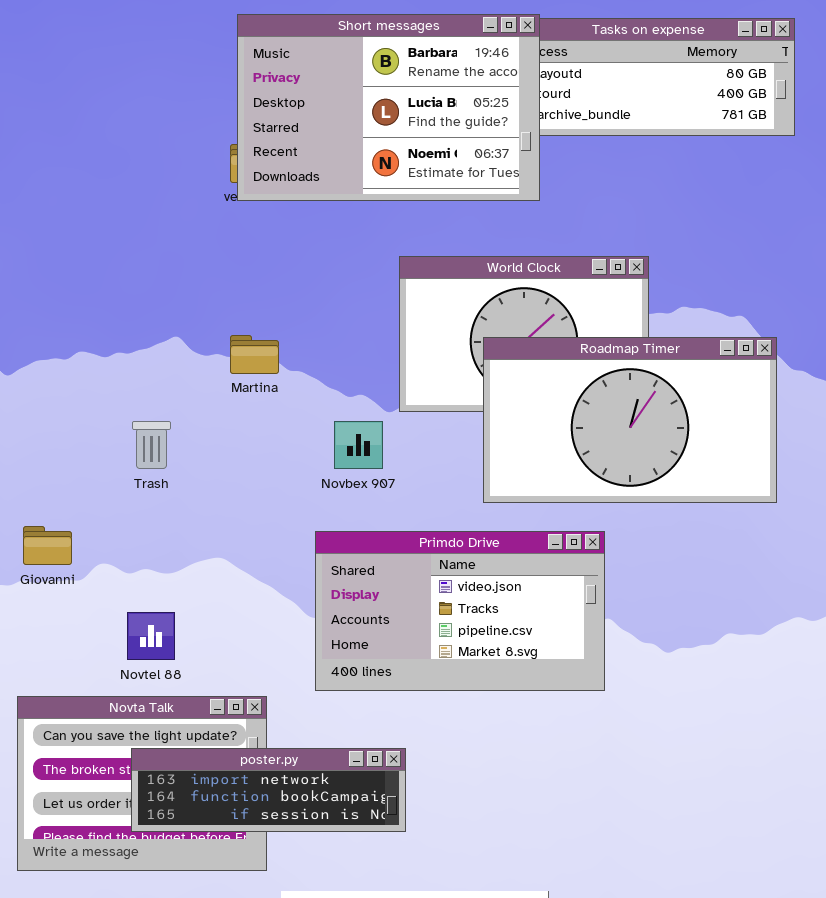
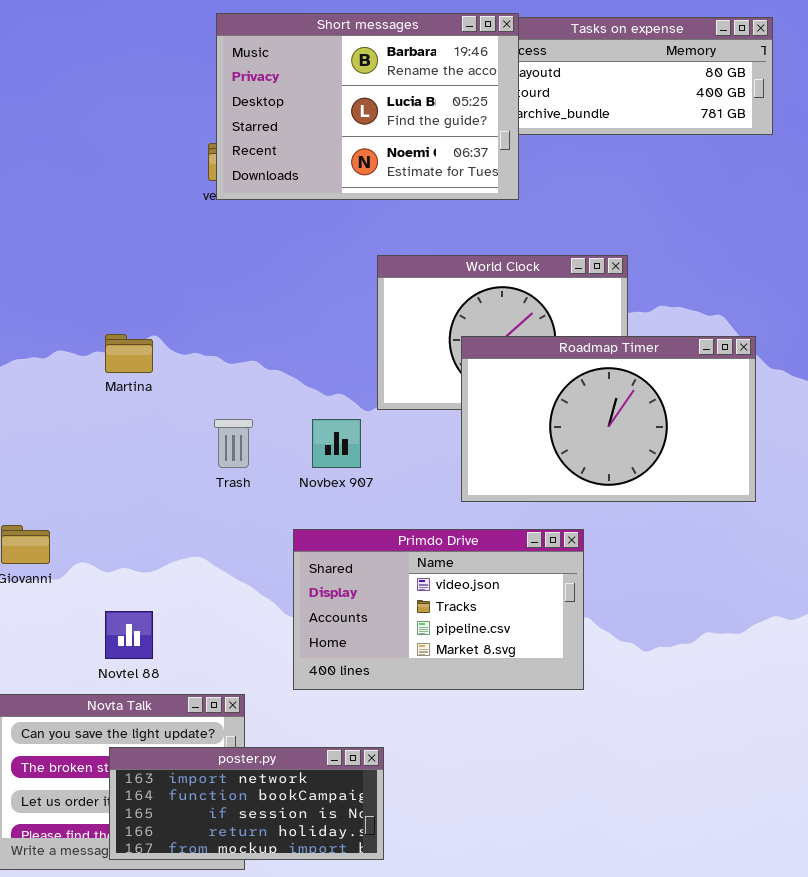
Martina: [230,335,279,374] -> [105,334,153,373], moved
Trash: [132,421,171,469] -> [214,419,253,468], moved
poster.py: [131,748,406,832] -> [109,747,384,860], resized

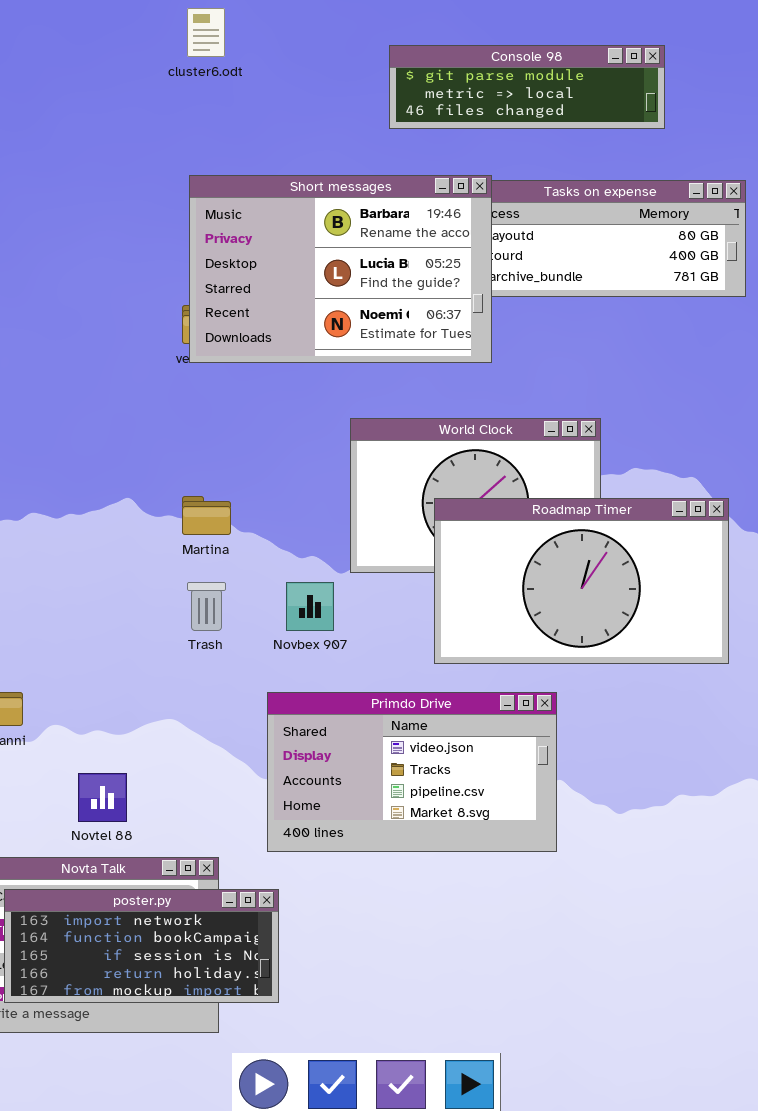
Martina: [105,334,153,373] -> [182,496,231,535], moved
poster.py: [109,747,384,860] -> [4,889,279,1003], moved

